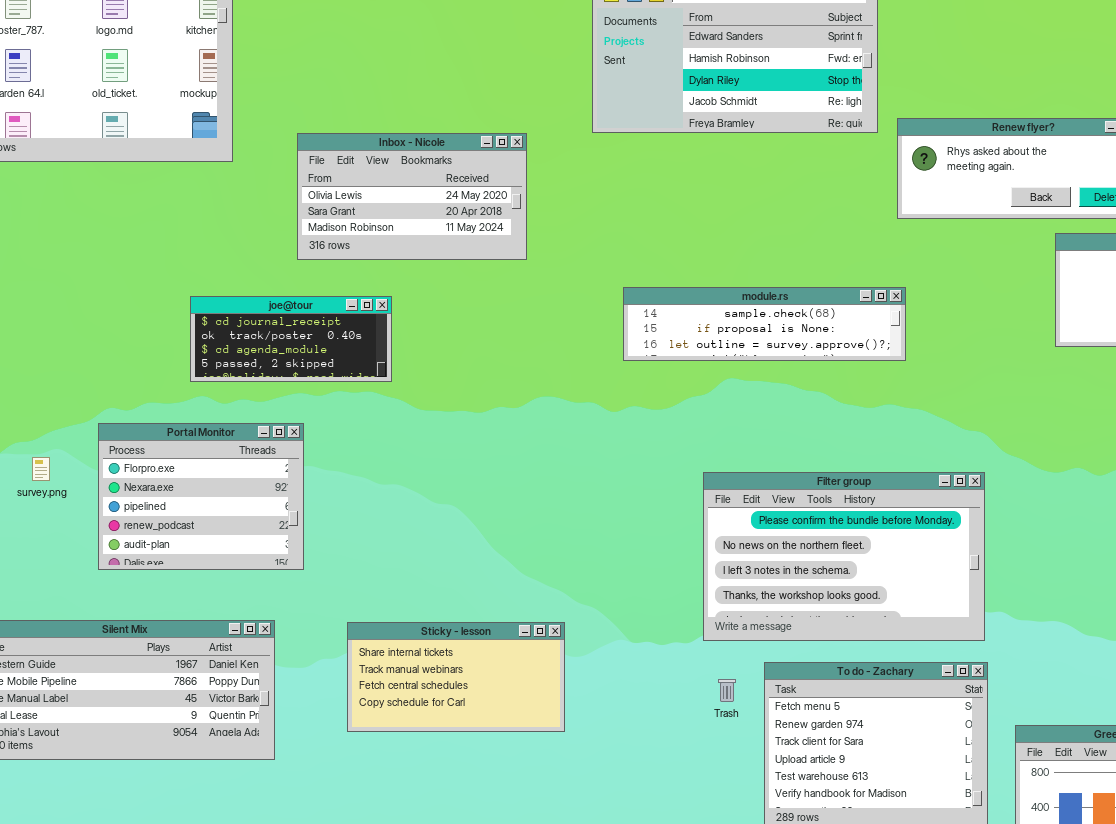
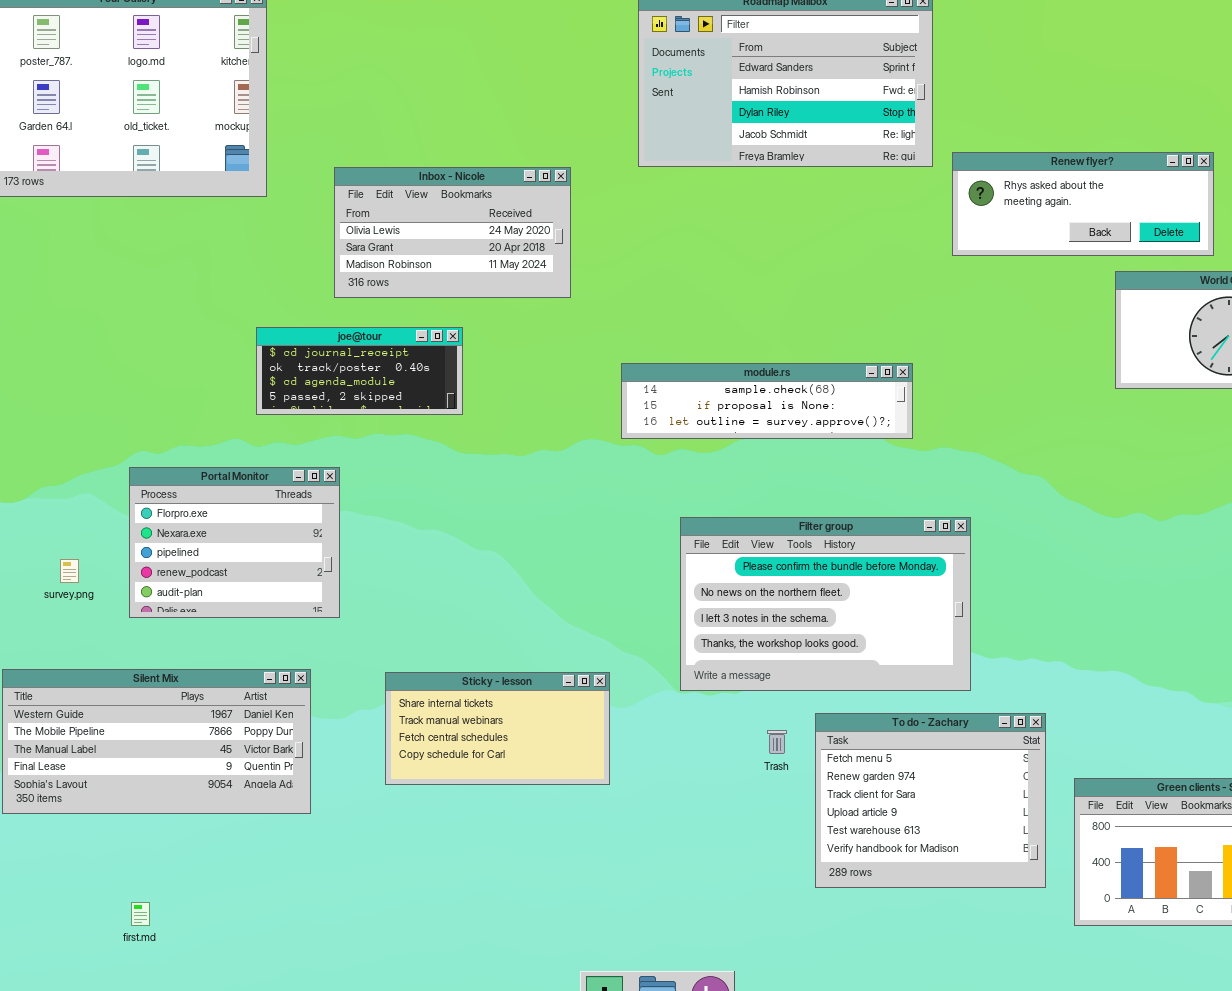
module.rs: [623,287,906,361] -> [621,363,913,439], moved
joe@tour: [190,296,392,382] -> [256,327,463,415], moved
survey.png: [32,457,50,481] -> [60,559,79,583], moved
Filter group: [703,472,985,641] -> [680,517,971,691], moved

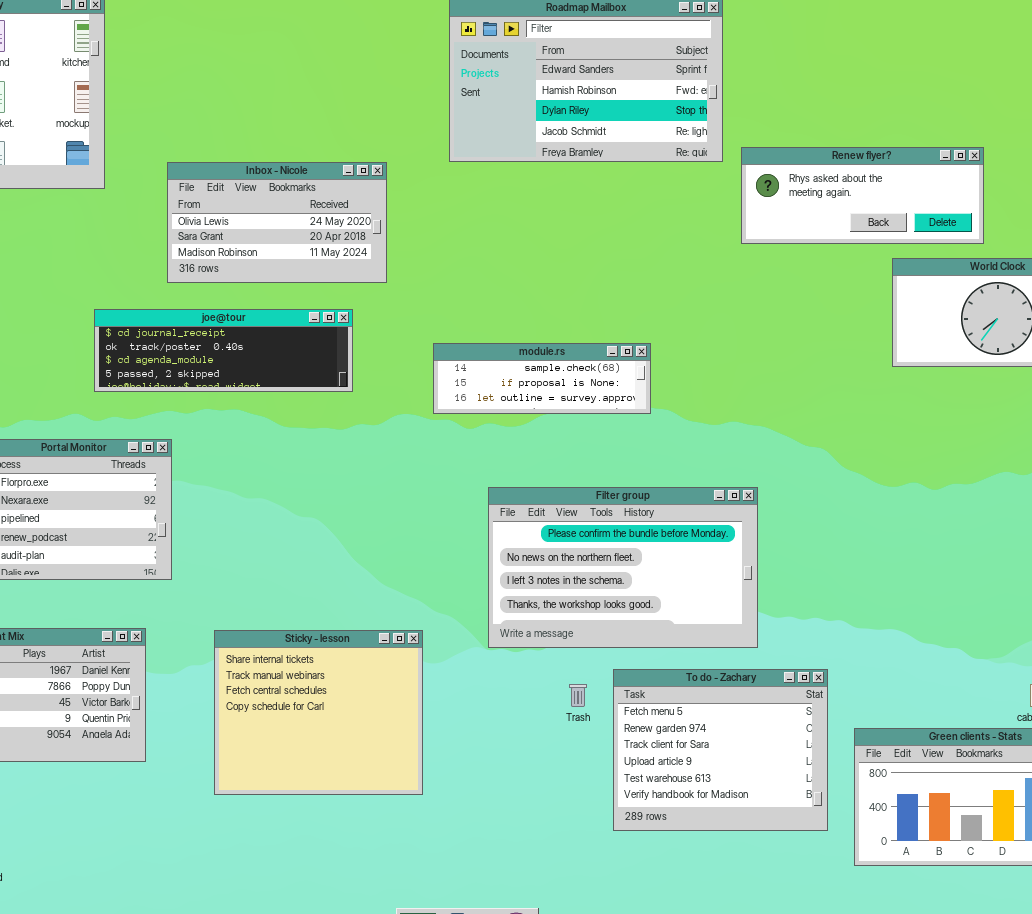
joe@tour: [256,327,463,415] -> [94,309,353,392], resized
module.rs: [621,363,913,439] -> [433,343,651,414], resized
Sticky - lesson: [385,672,610,785] -> [214,630,423,795], resized

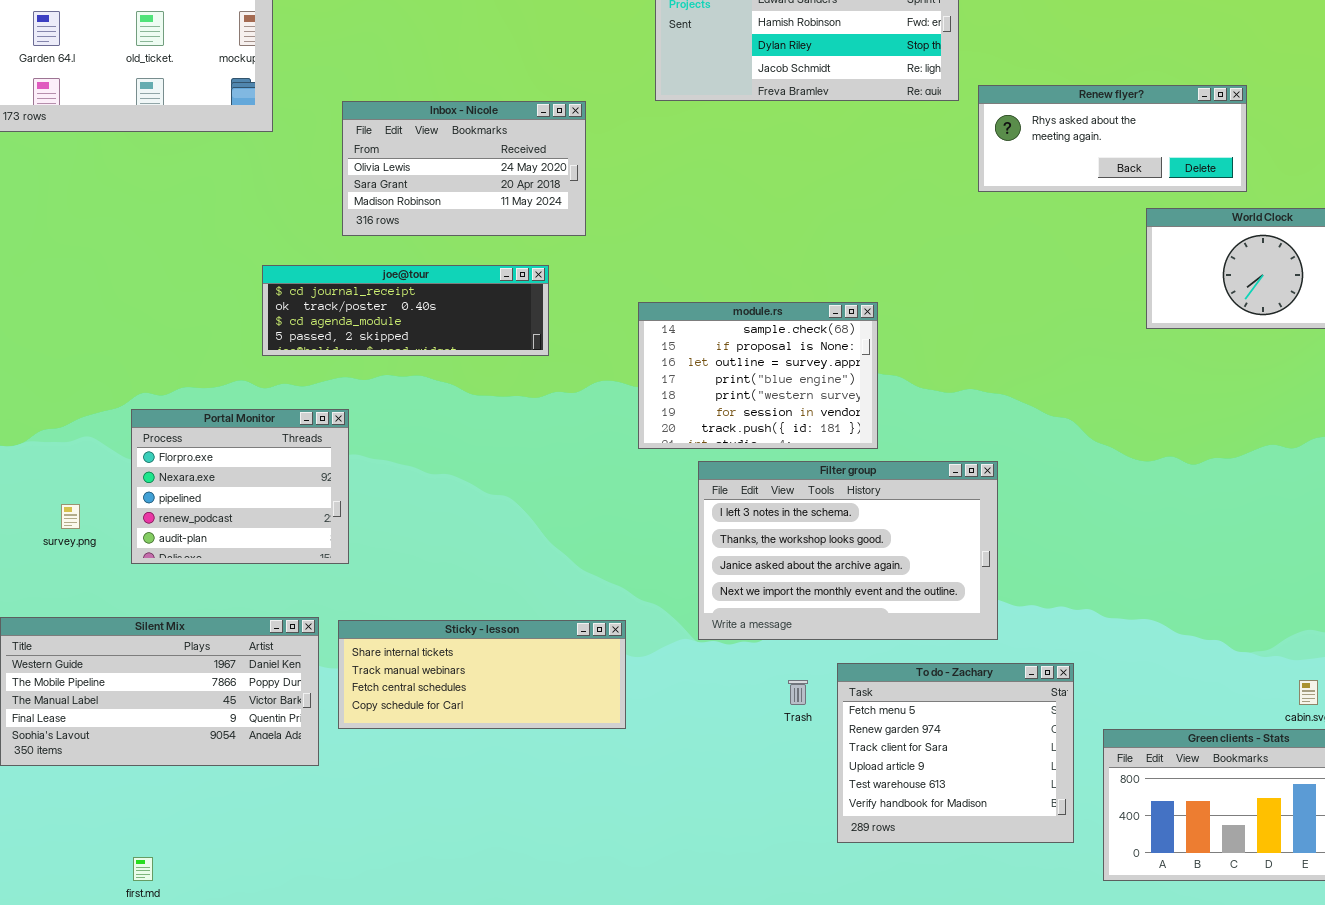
module.rs: [433,343,651,414] -> [638,302,878,449], resized
Filter group: [488,487,758,648] -> [698,461,998,640], scrolled down 2 rows
Sticky - lesson: [214,630,423,795] -> [338,620,626,729], resized

